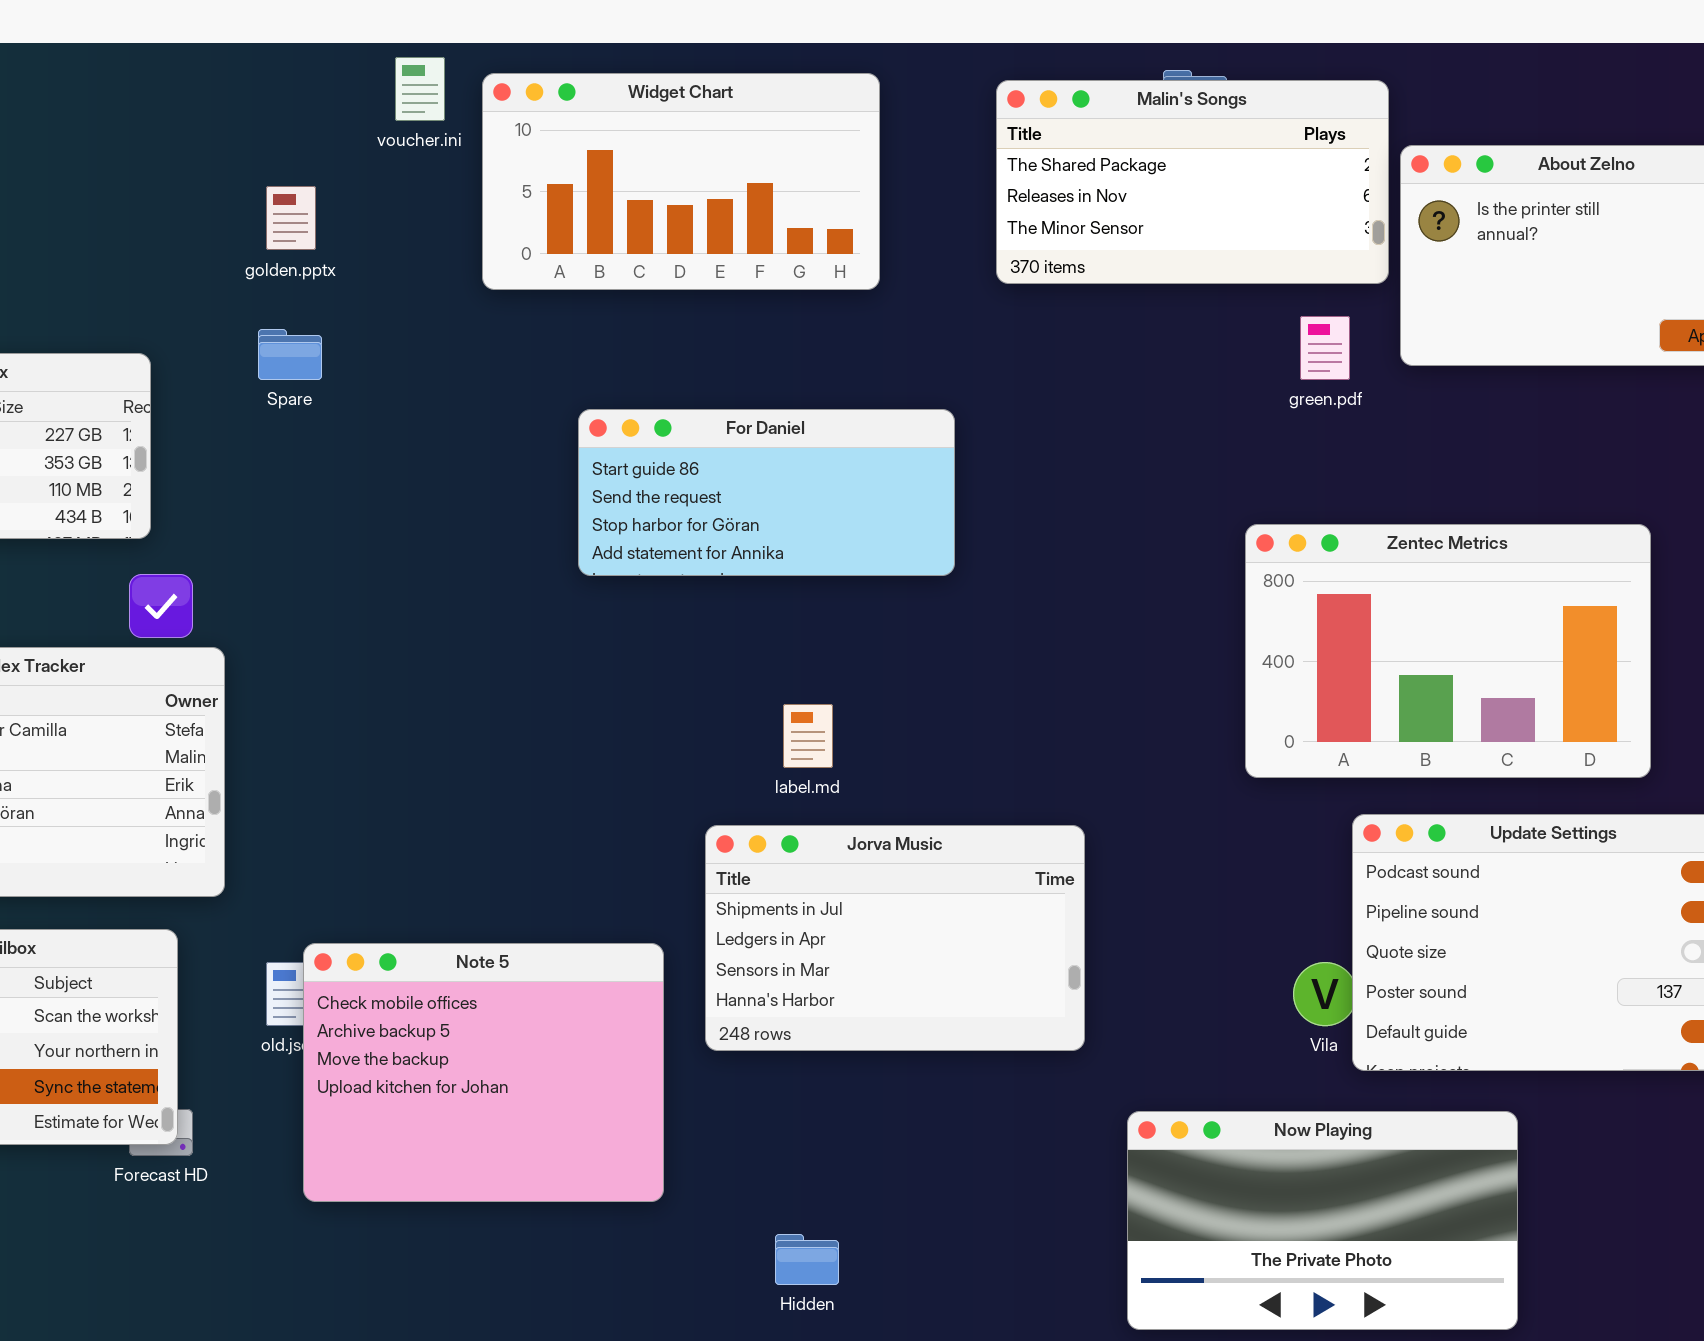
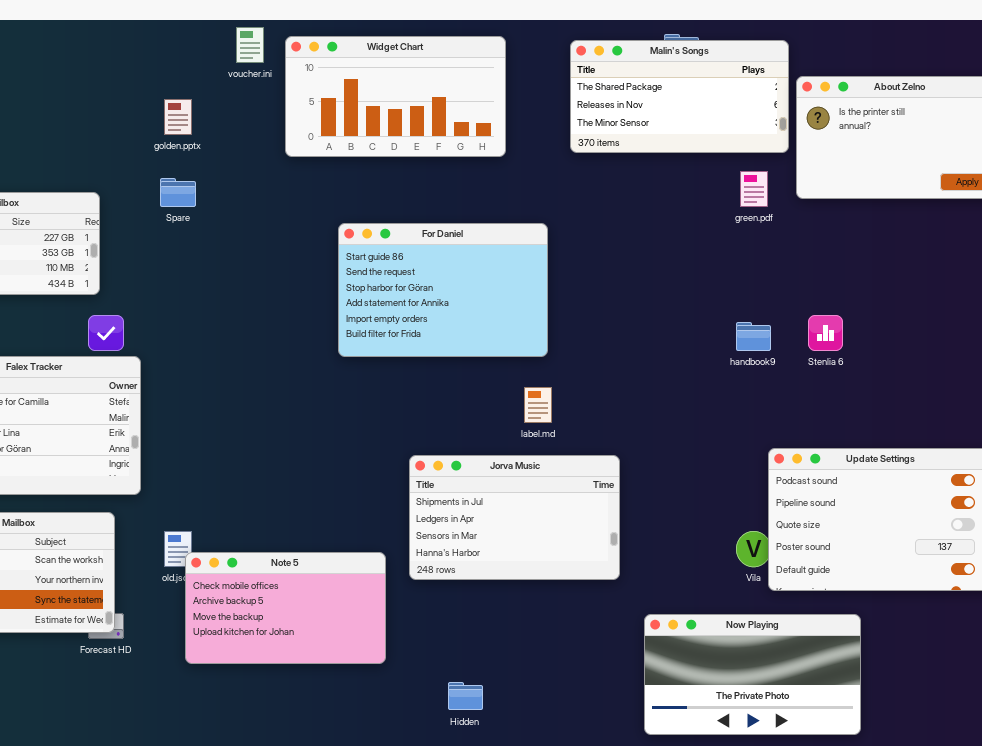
For Daniel: [578,409,955,576] -> [338,223,548,357], resized
Zentec Metrics: [1245,524,1651,778] -> none, closed
label.md: [783,704,833,768] -> [524,387,552,423], moved
Note 5: [303,943,664,1202] -> [185,552,386,664], resized

